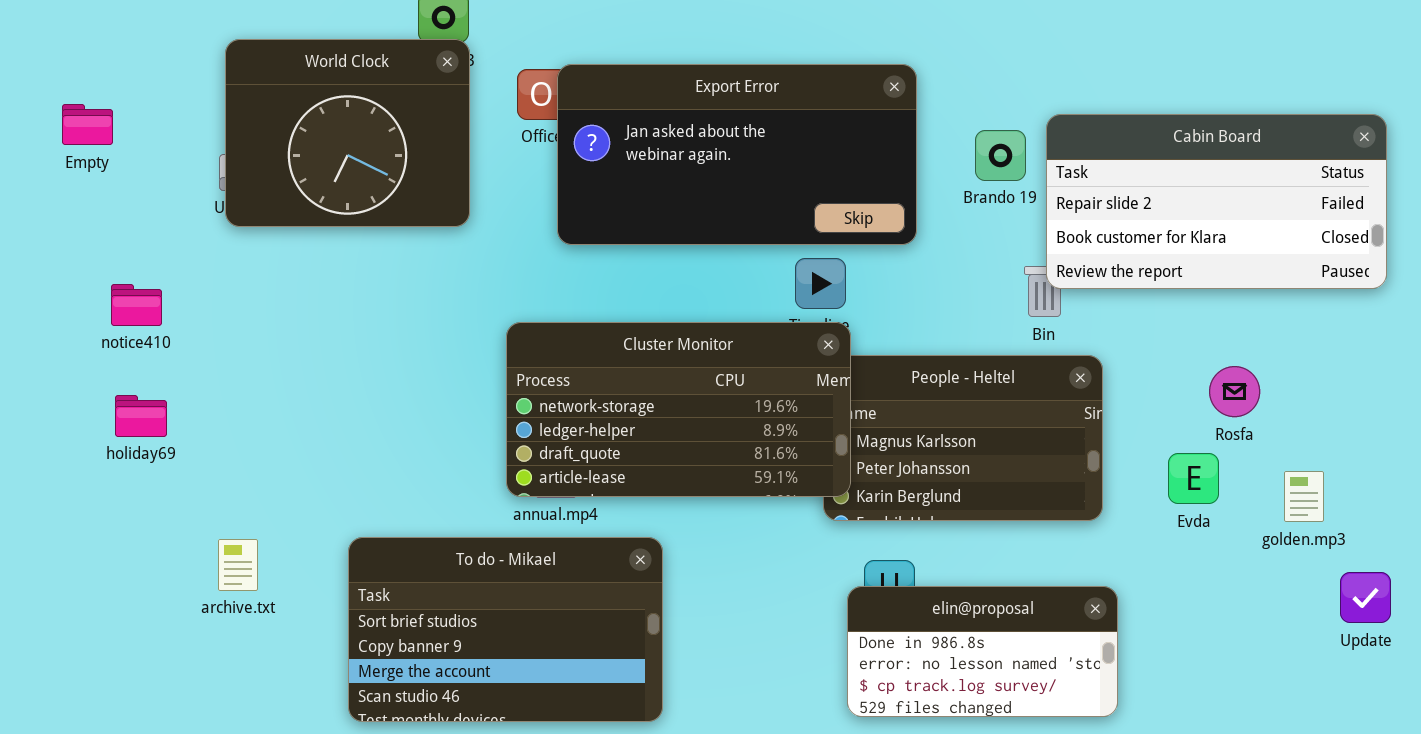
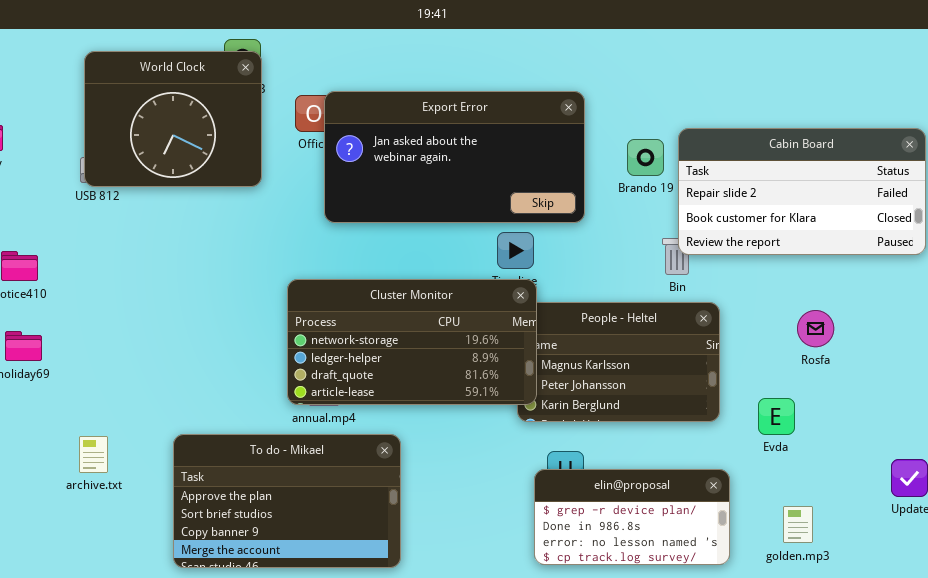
World Clock: [225,39,470,227] -> [84,51,262,187], moved
Evda: [1168,453,1219,504] -> [758,398,795,435], moved
golden.mp3: [1284,471,1324,522] -> [783,506,813,543], moved
To do - Mikael: [348,537,663,722] -> [173,434,401,568], scrolled up 1 row
elin@proposal: [847,586,1118,717] -> [534,469,730,565], scrolled up 1 row

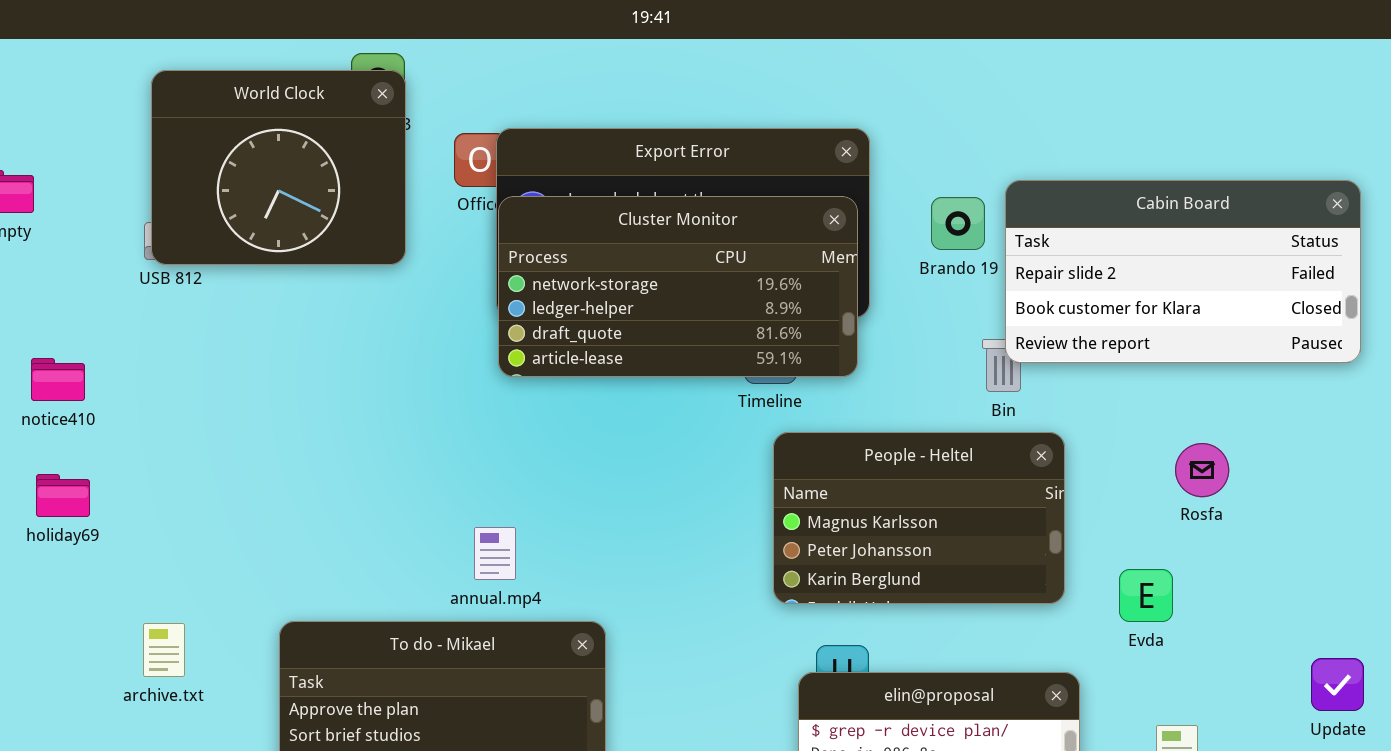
Cluster Monitor: [287,279,537,405] -> [498,196,858,377], moved

